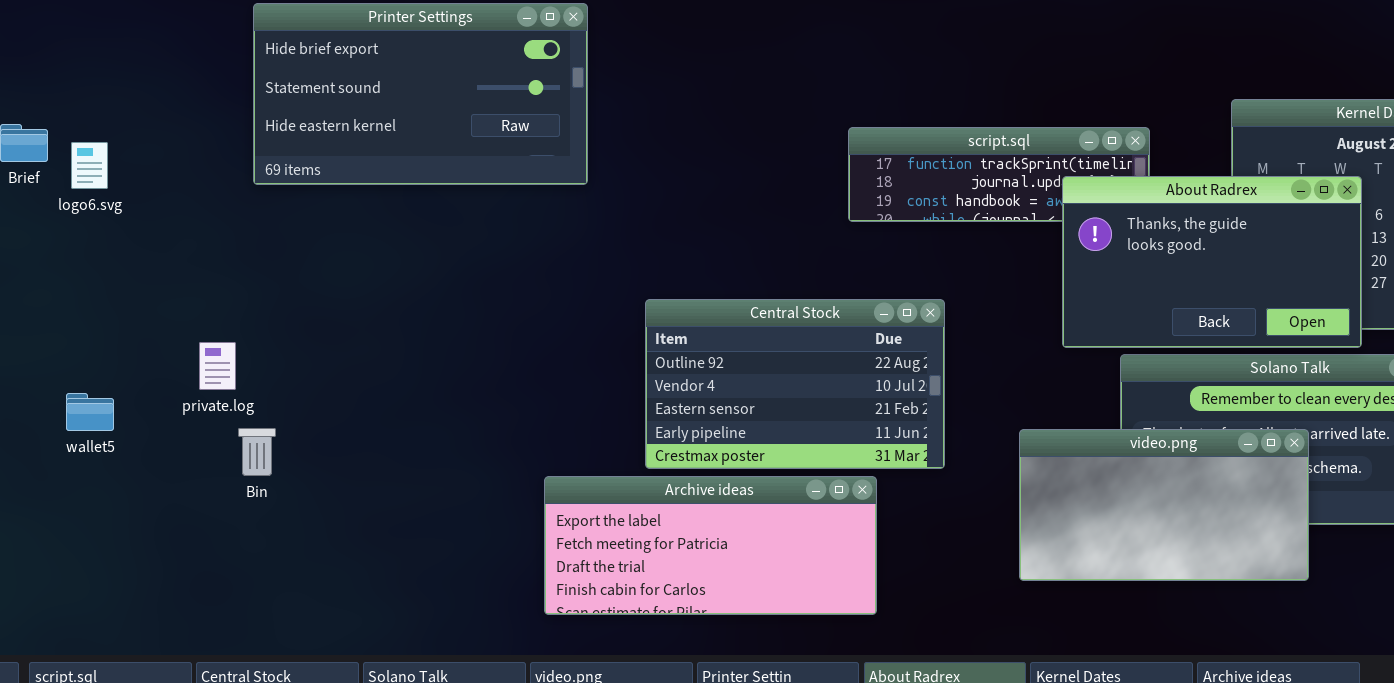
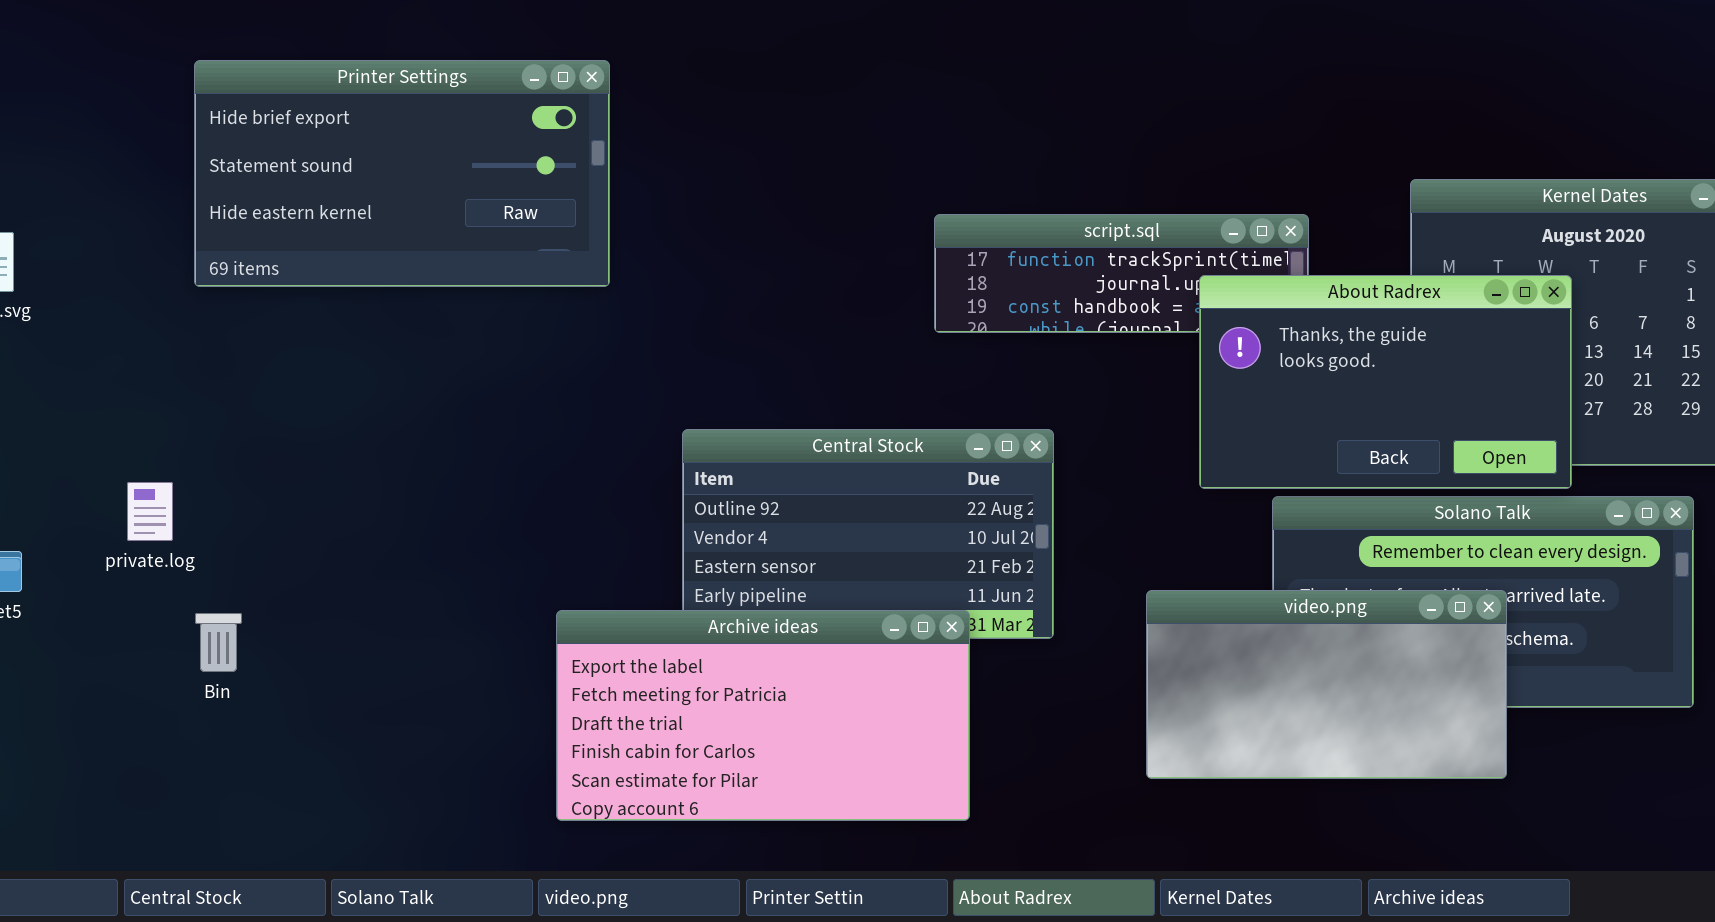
Bin: [238,428,276,476] -> [195,613,242,672], moved
Archive ideas: [544,476,877,615] -> [556,610,970,821], resized

